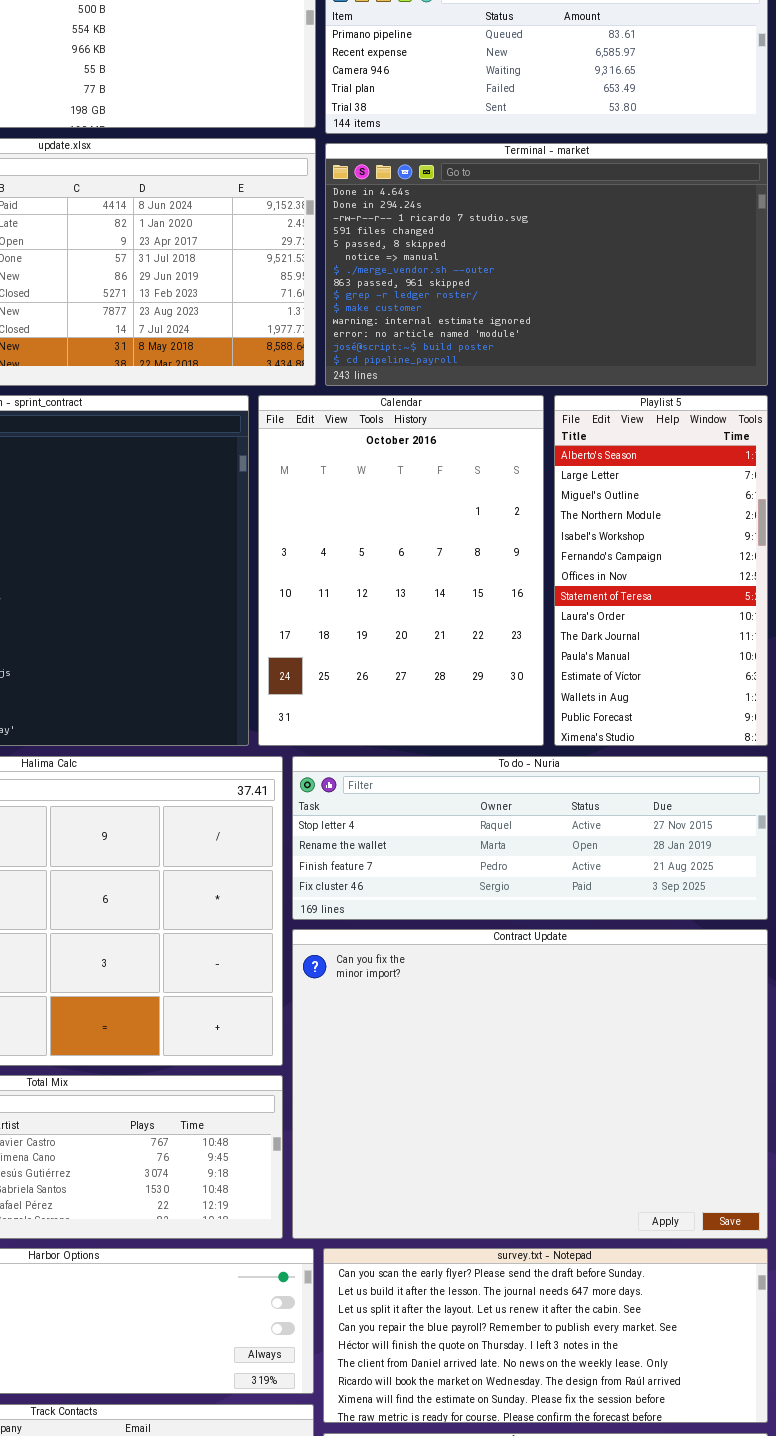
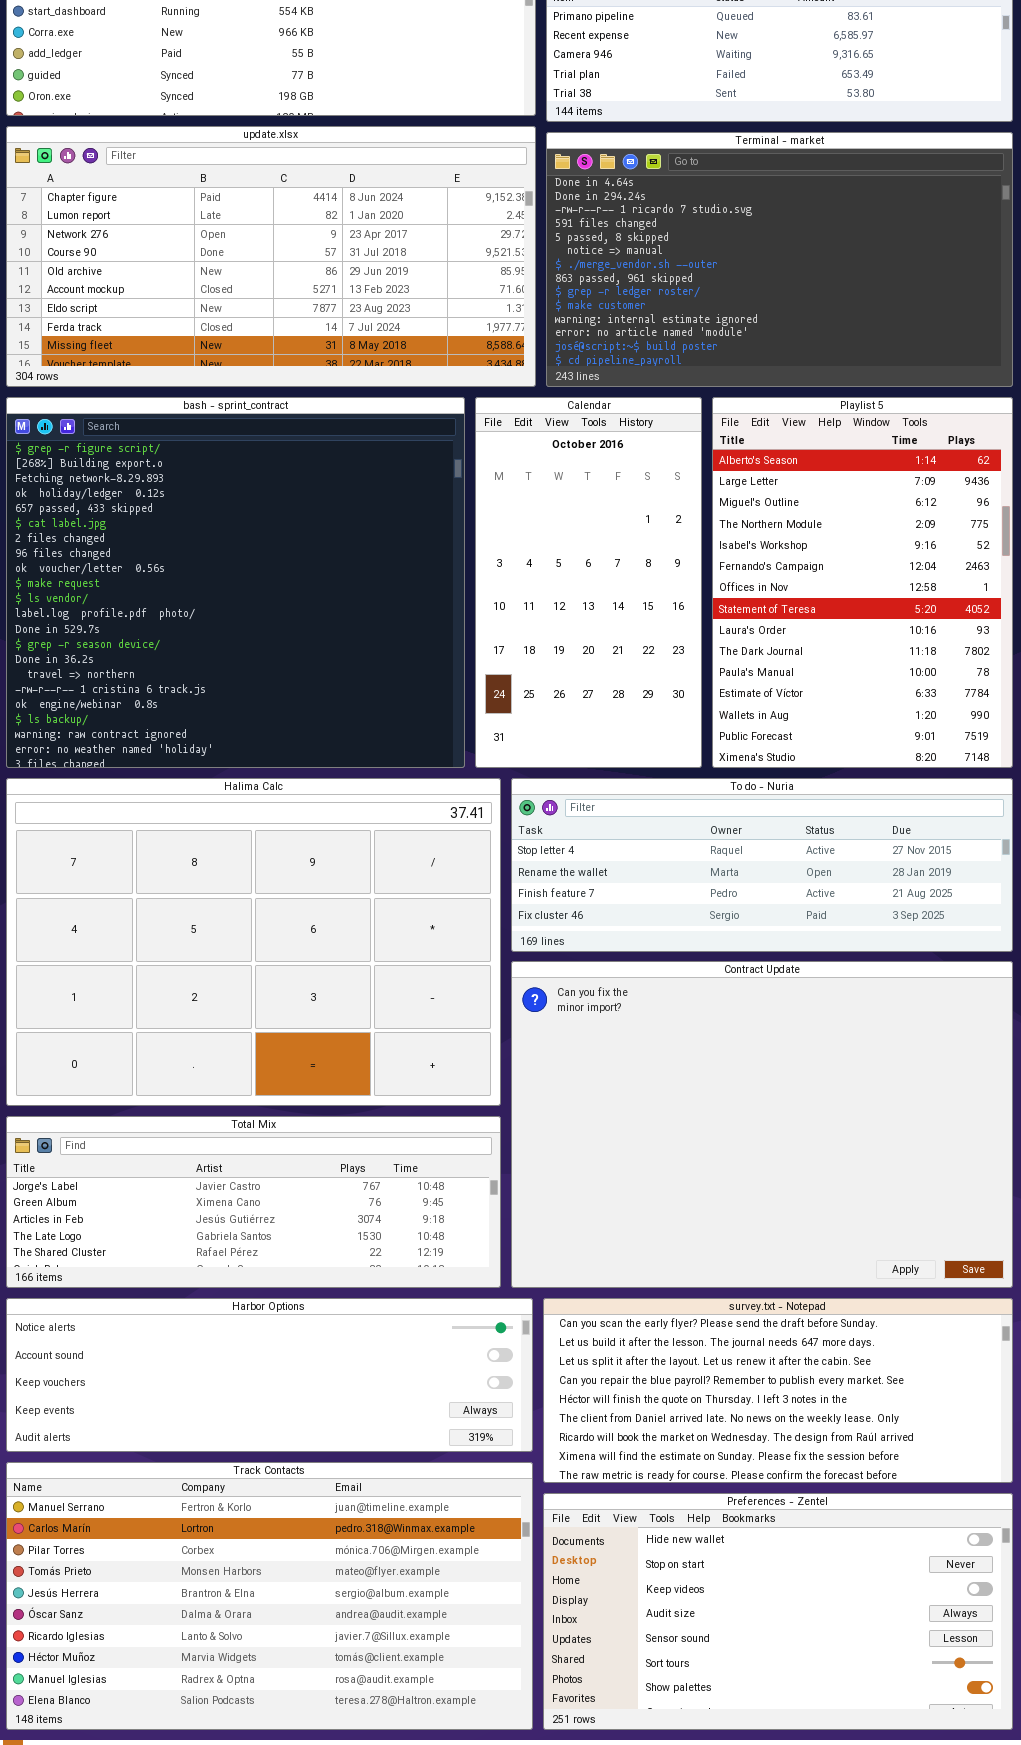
Calendar: [258,395,544,746] -> [475,397,702,768], resized
Playlist 5: [554,395,768,746] -> [712,397,1013,768], resized

